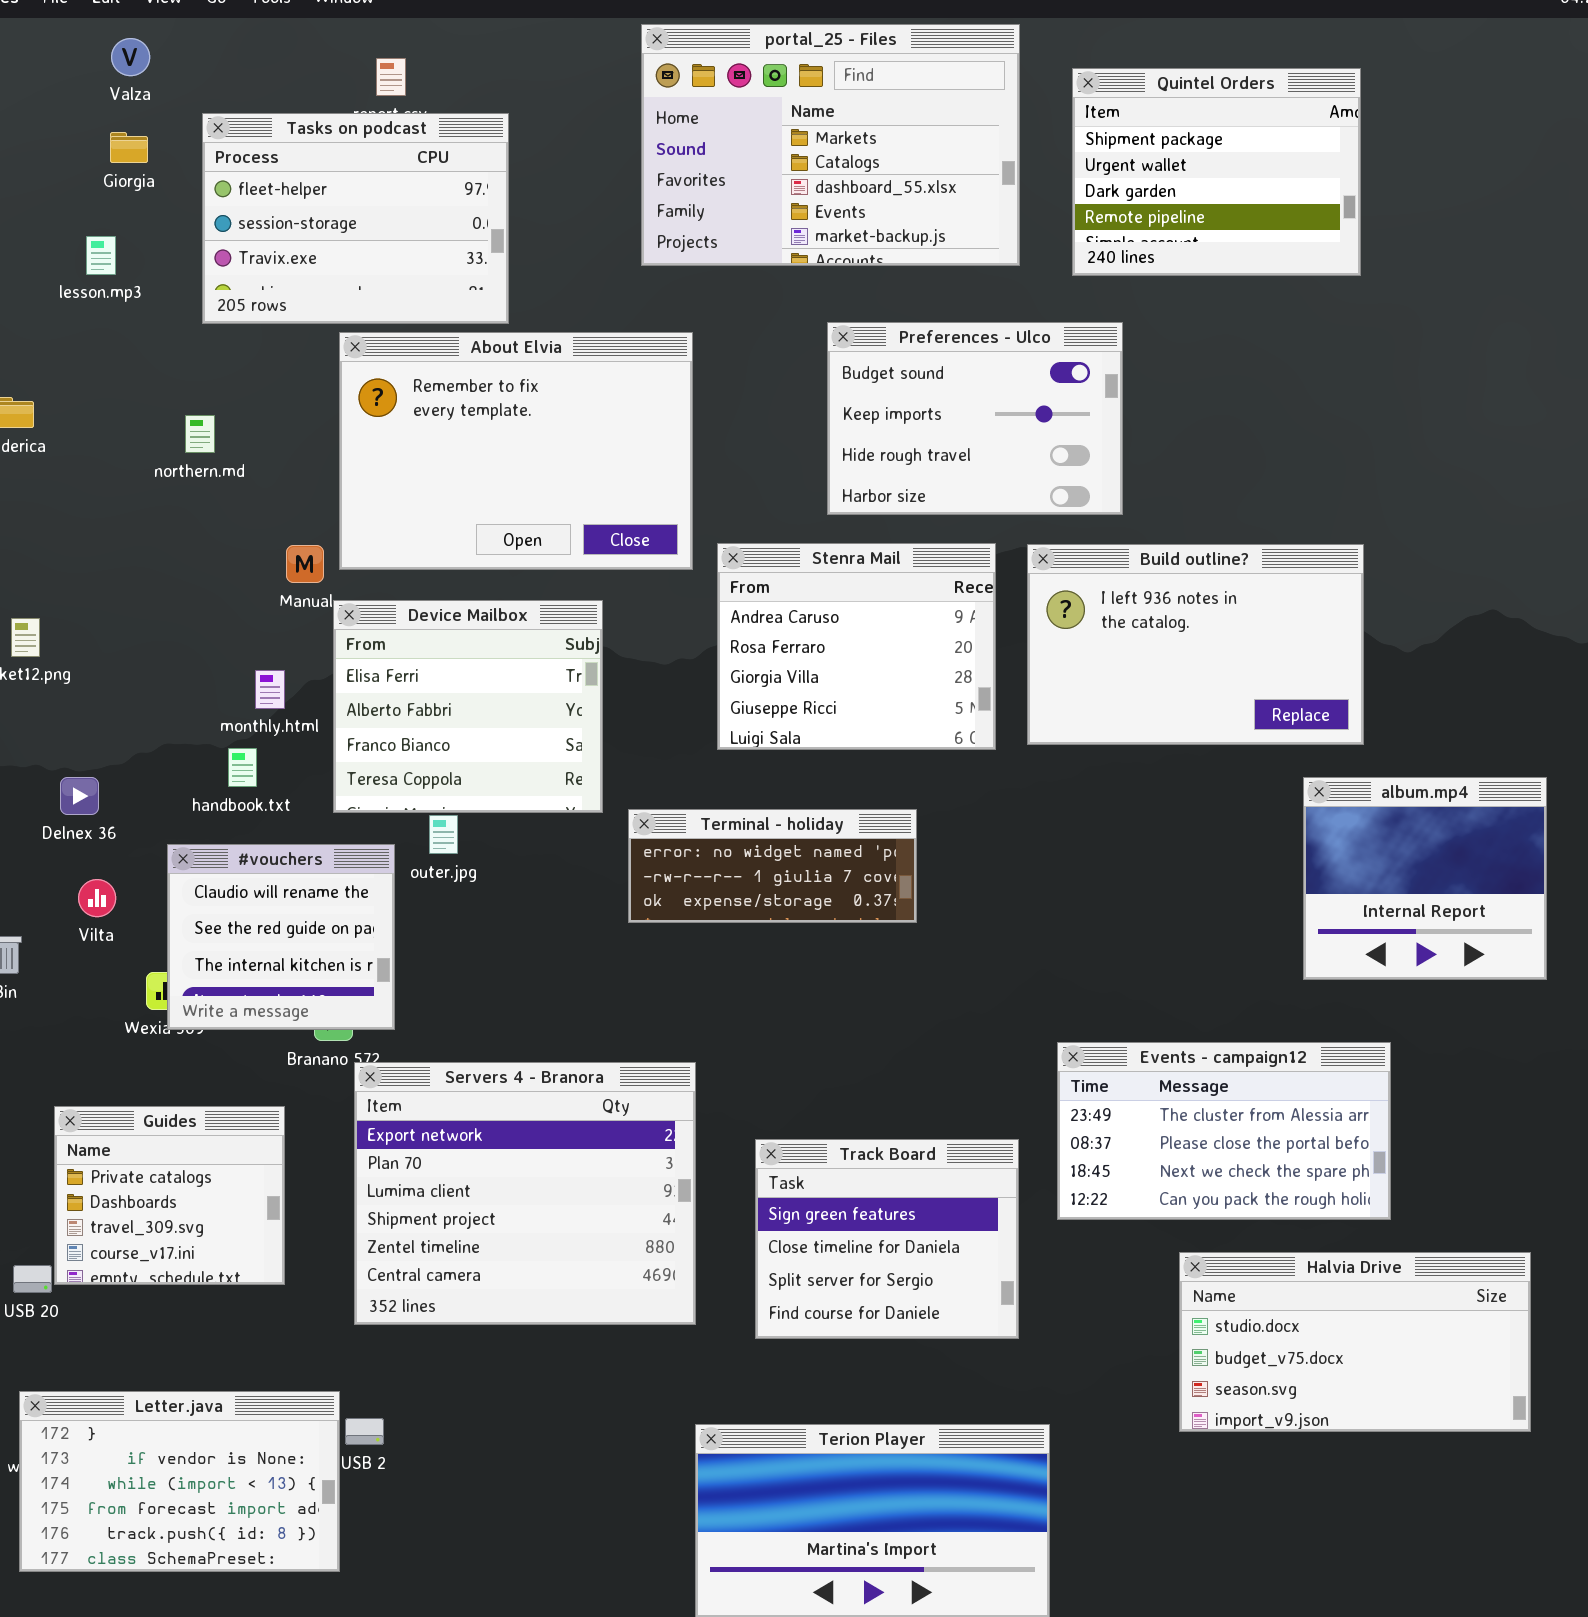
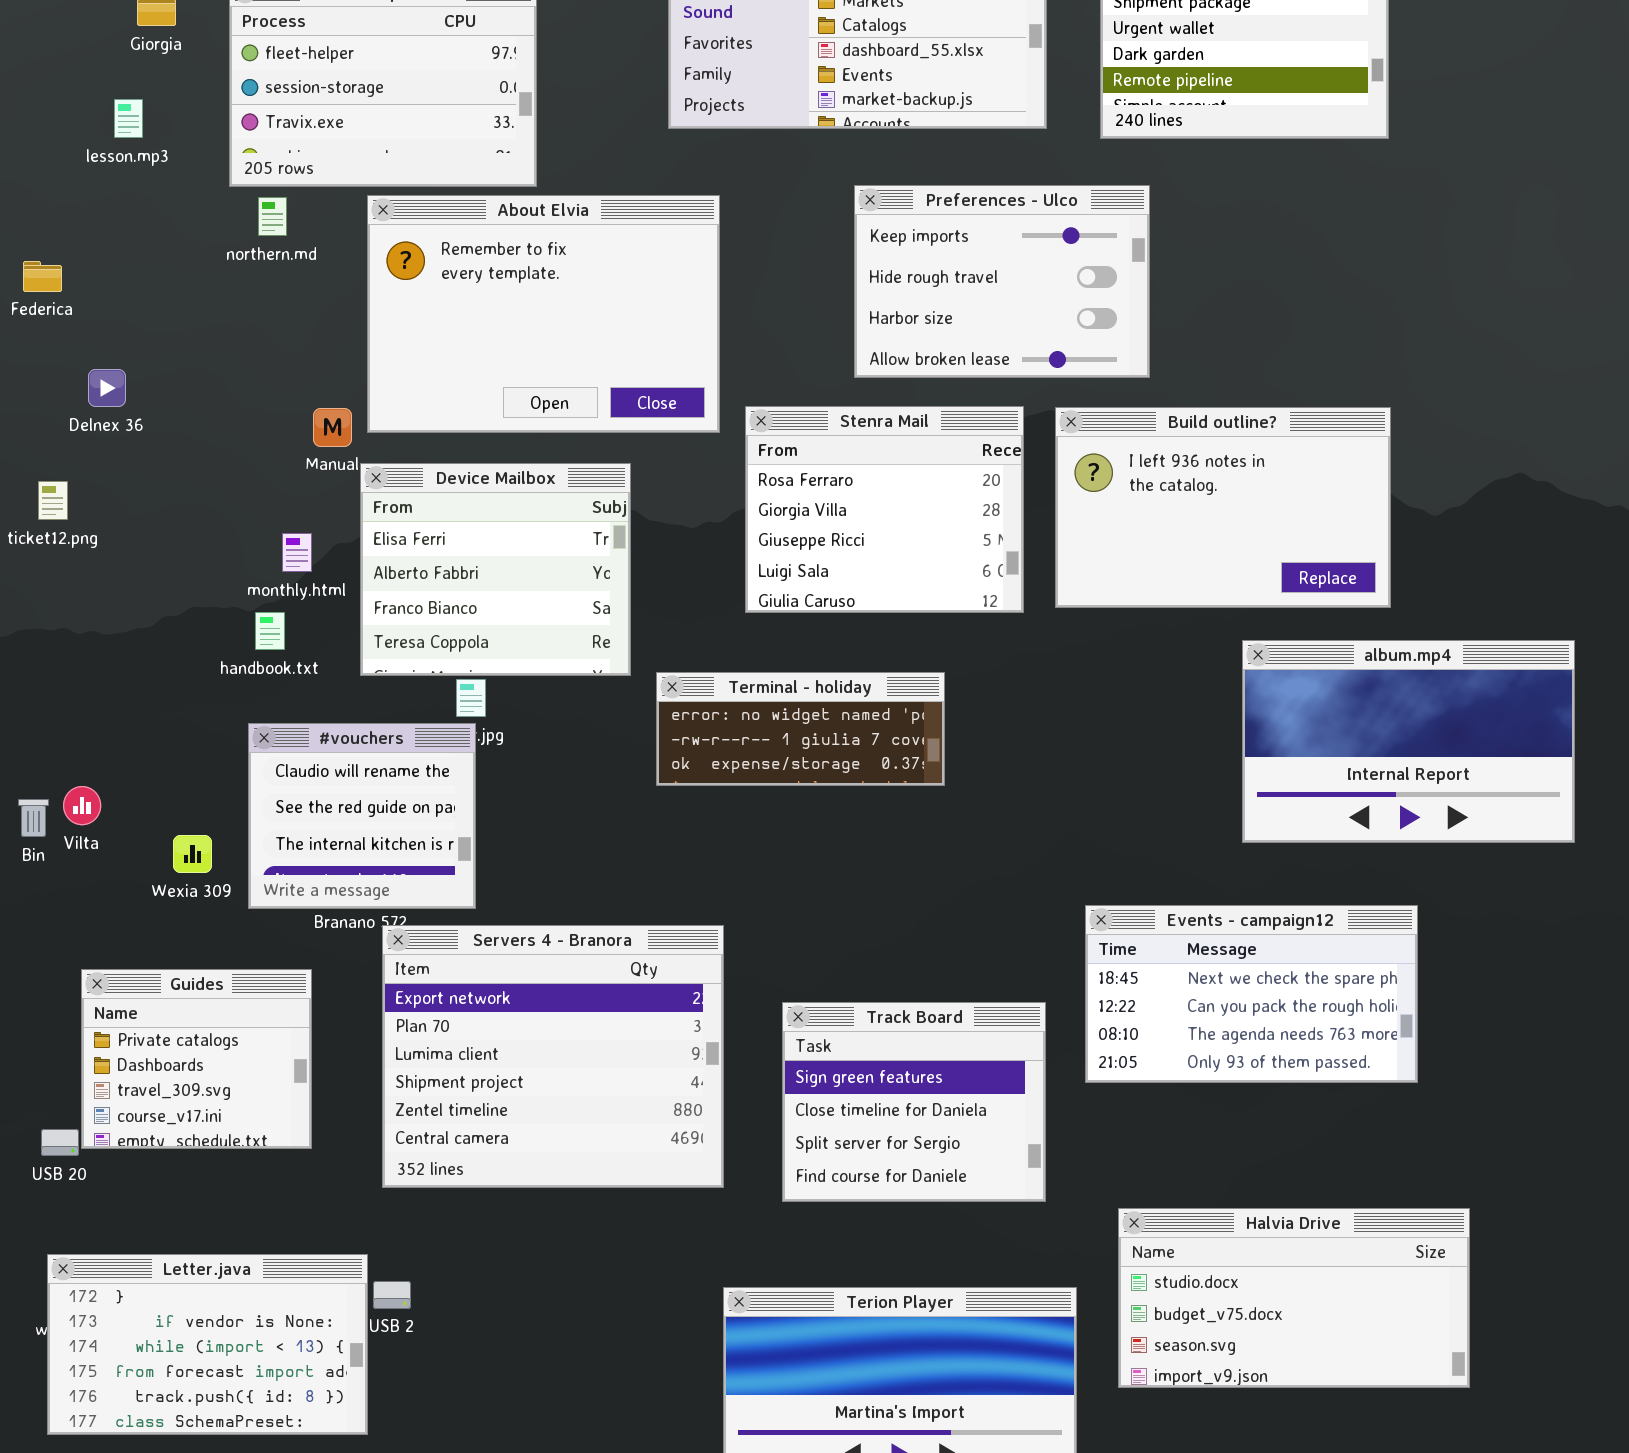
Preferences - Ulco: [827,322,1123,515] -> [854,185,1150,378], scrolled down 1 row
northern.md: [185,415,215,453] -> [258,197,287,236], moved
Stenra Mail: [717,543,996,750] -> [745,406,1024,613], scrolled down 1 row
Delnex 36: [60,777,99,815] -> [88,369,126,407], moved
album.mp4: [1303,777,1547,980] -> [1242,640,1575,843], resized
#vouchers: [167,844,395,1030] -> [248,723,476,909], moved
Vilta: [78,879,116,917] -> [63,786,101,825], moved
Events - campaign12: [1057,1042,1391,1220] -> [1085,905,1418,1083], scrolled down 2 rows
Halvia Drive: [1179,1252,1531,1432] -> [1118,1208,1470,1388], moved

